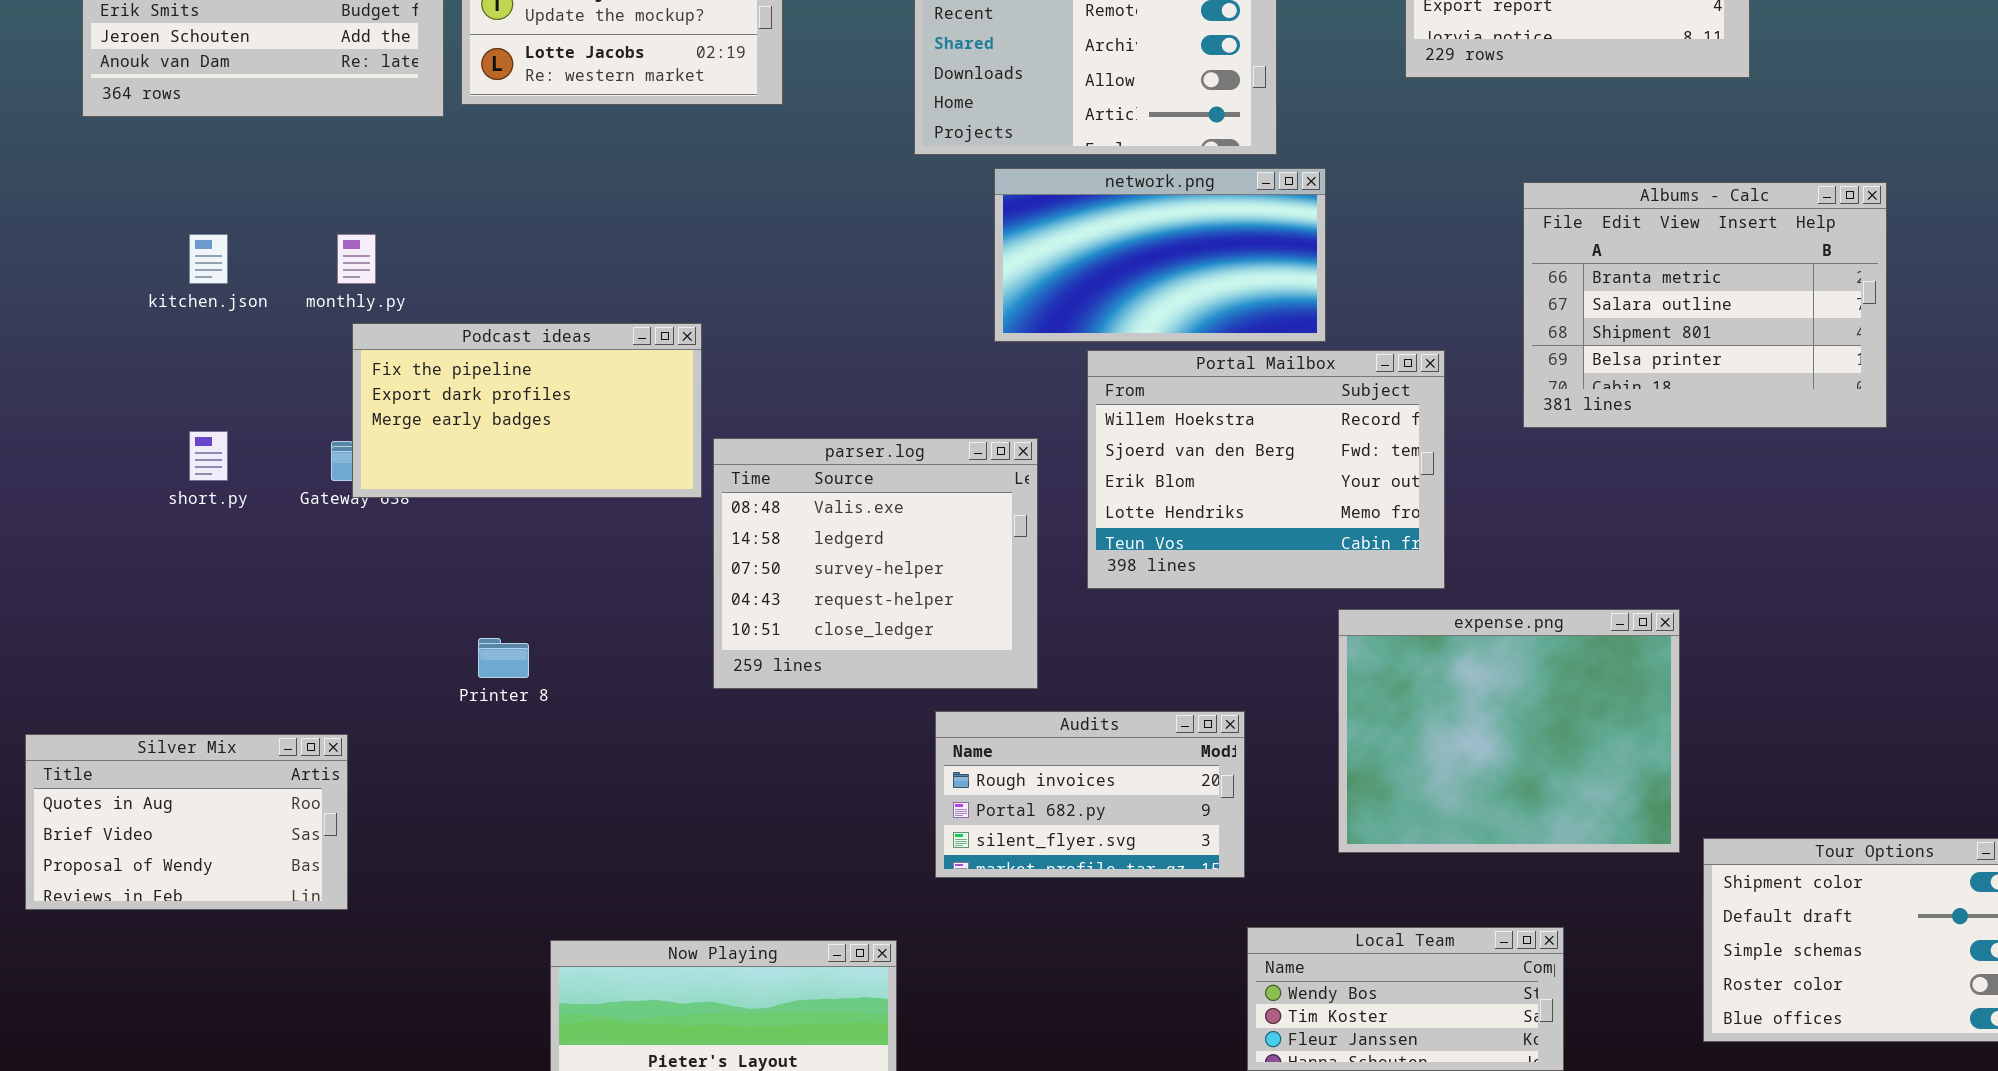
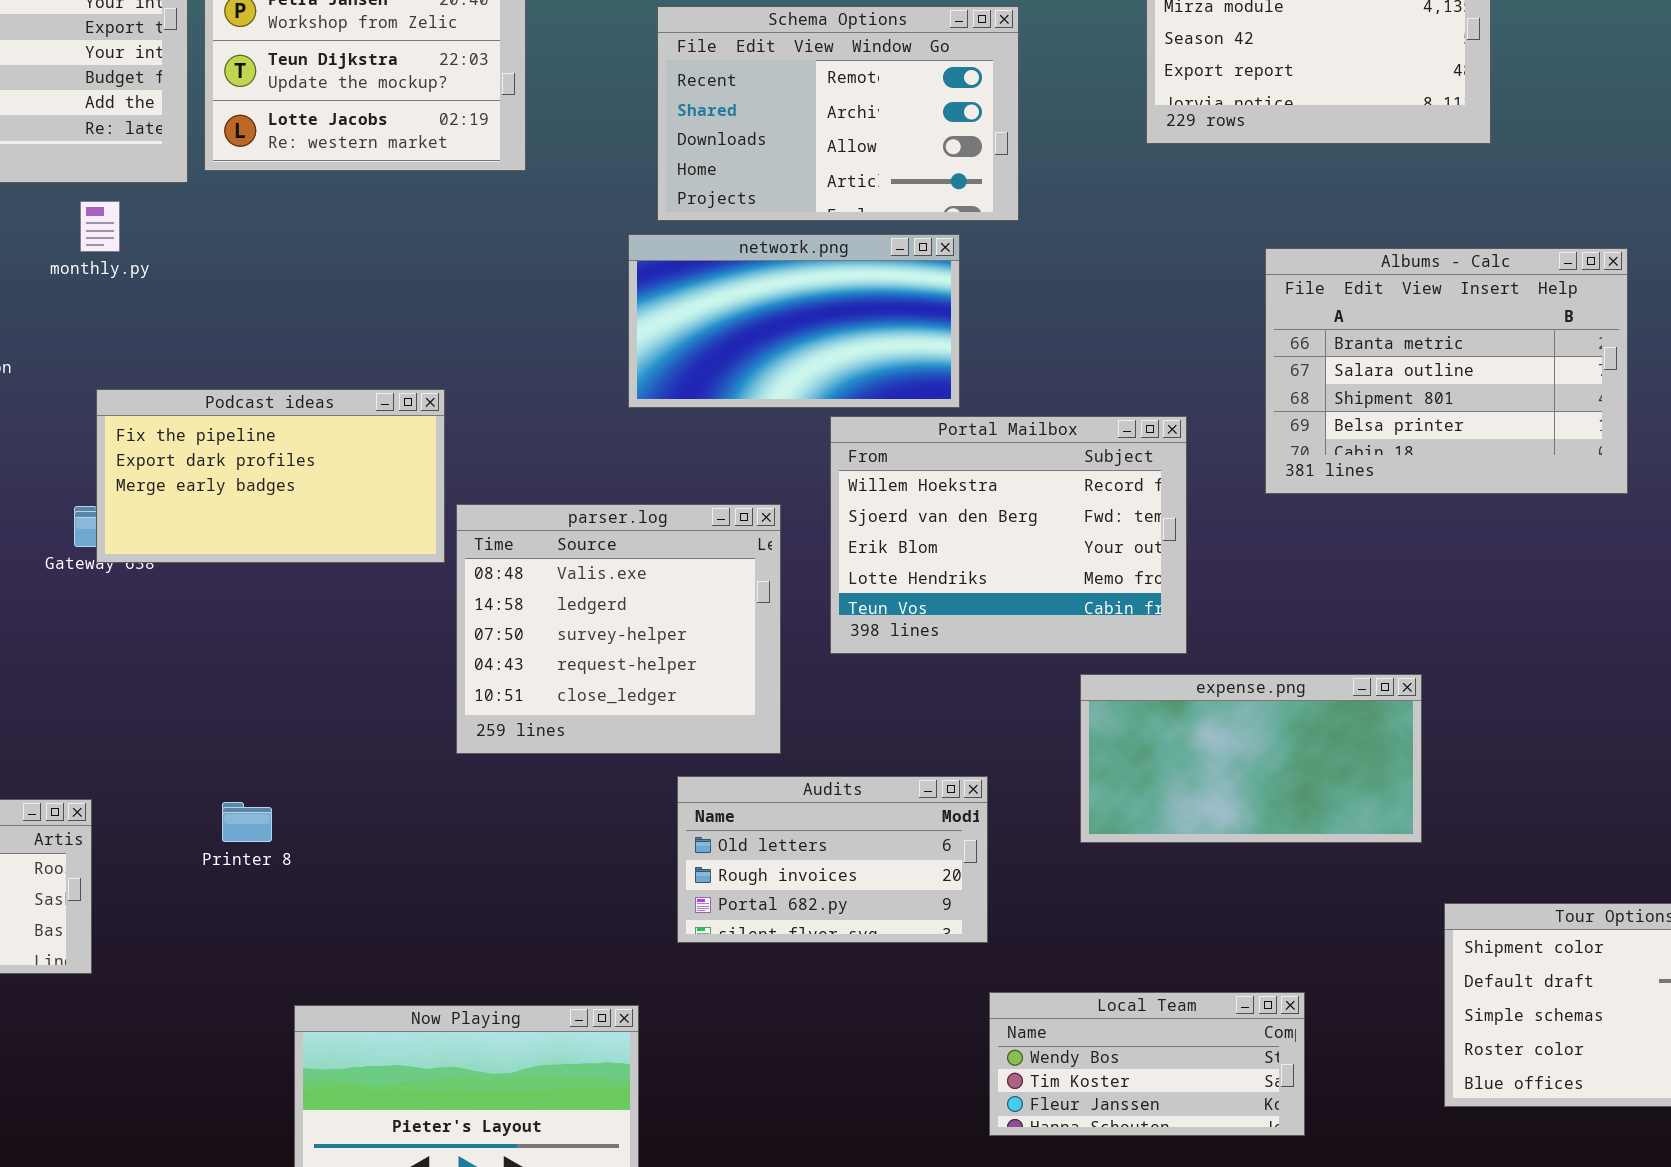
network.png: [994,168,1326,342] -> [628,234,960,408], moved
monthly.py: [337,234,376,284] -> [80,201,120,252], moved
expense.png: [1338,609,1680,853] -> [1080,674,1422,843], resized
Printer 8: [478,638,529,678] -> [222,802,272,842], moved
Audits: [935,711,1245,878] -> [677,776,988,943], scrolled up 1 row

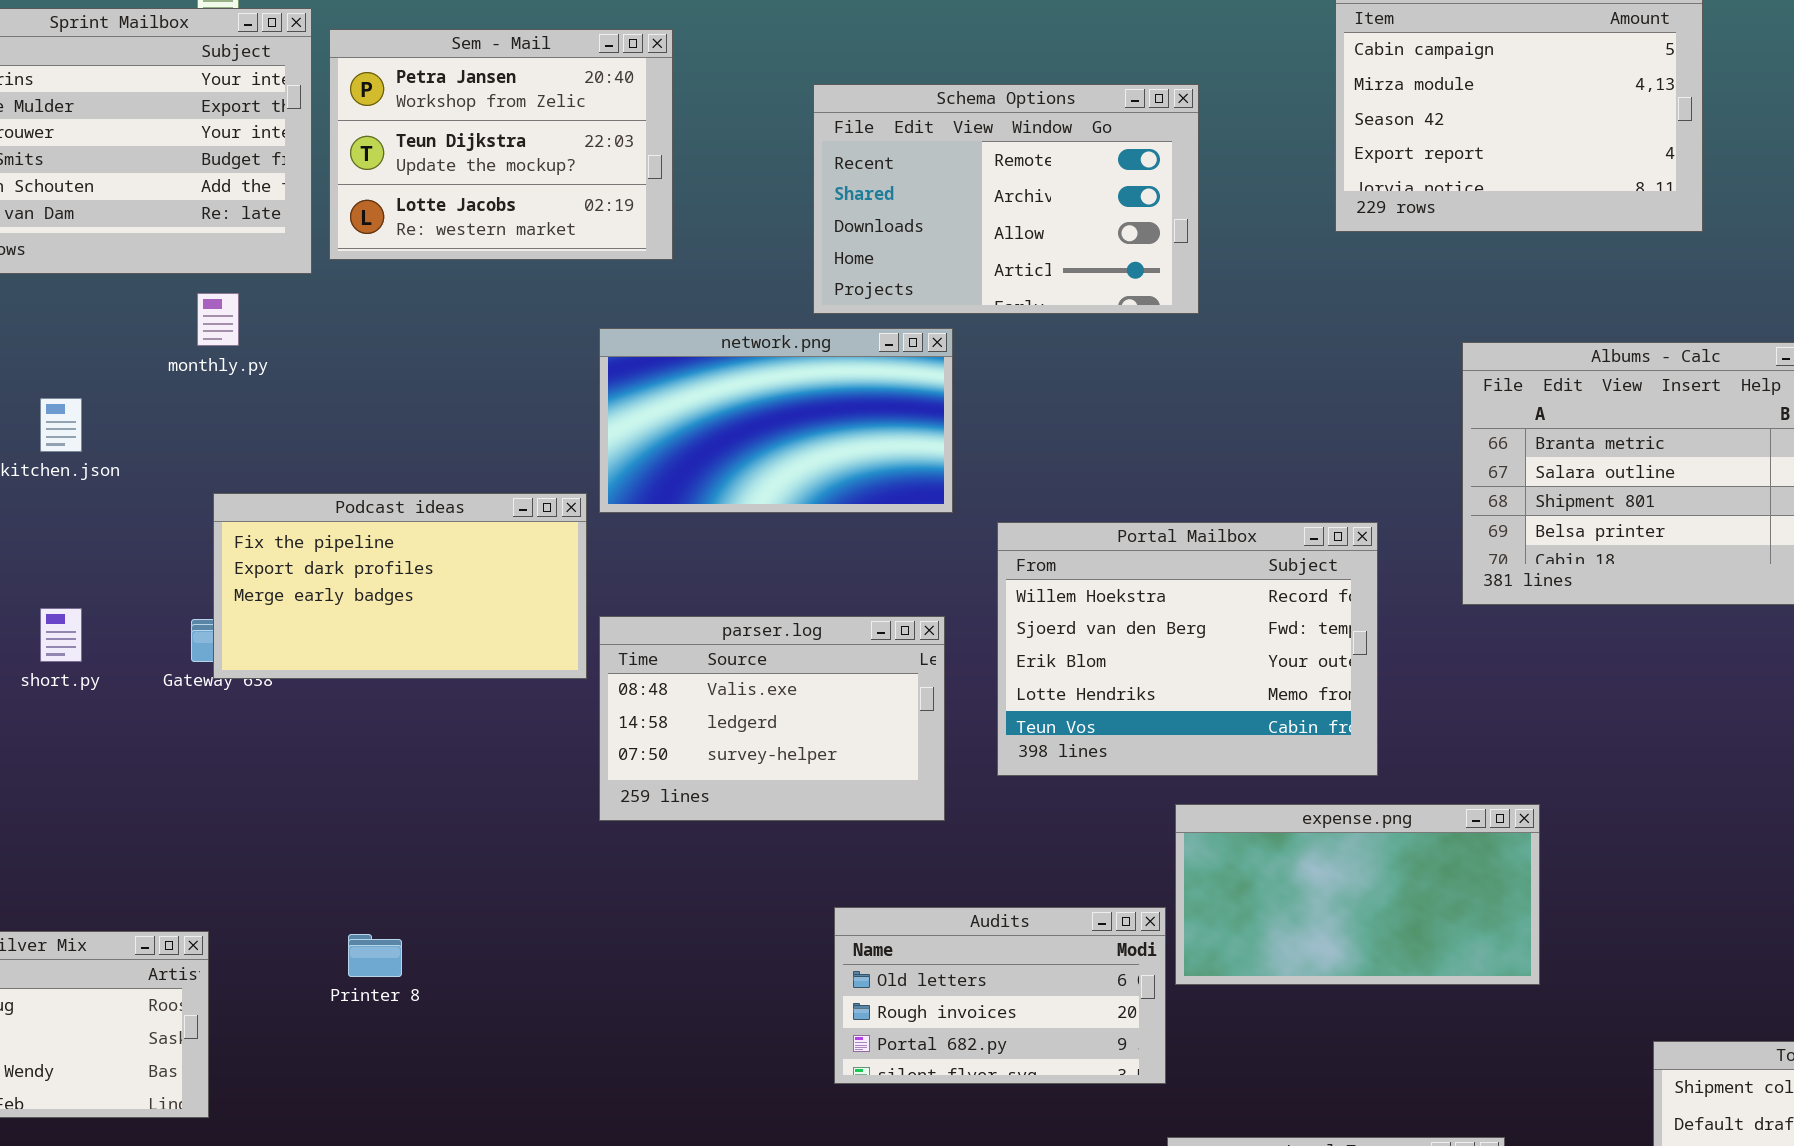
network.png: [628,234,960,408] -> [599,328,953,513], moved
parser.log: [456,504,781,754] -> [599,616,945,821], resized
expense.png: [1080,674,1422,843] -> [1175,804,1540,985], moved

